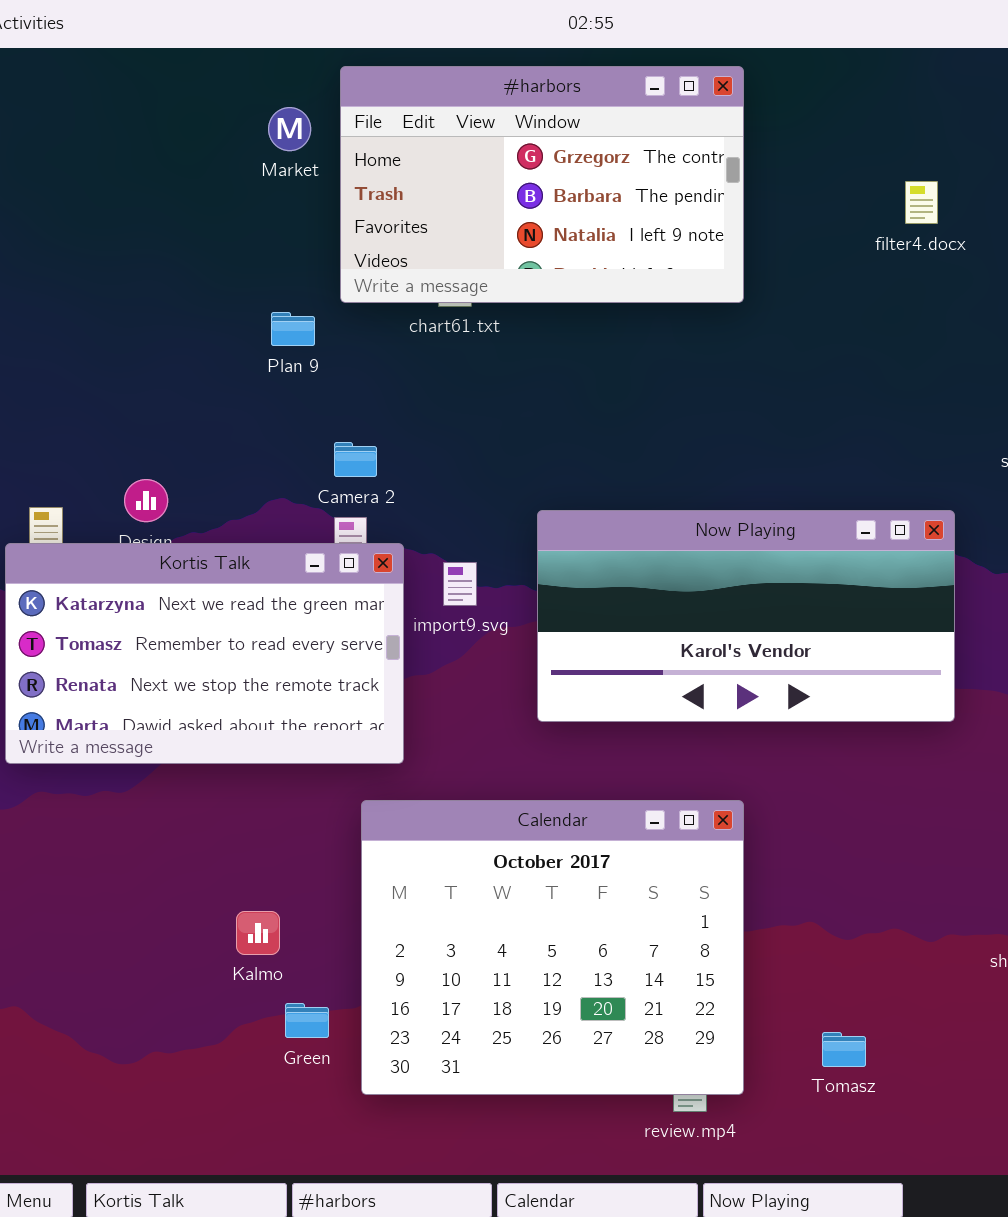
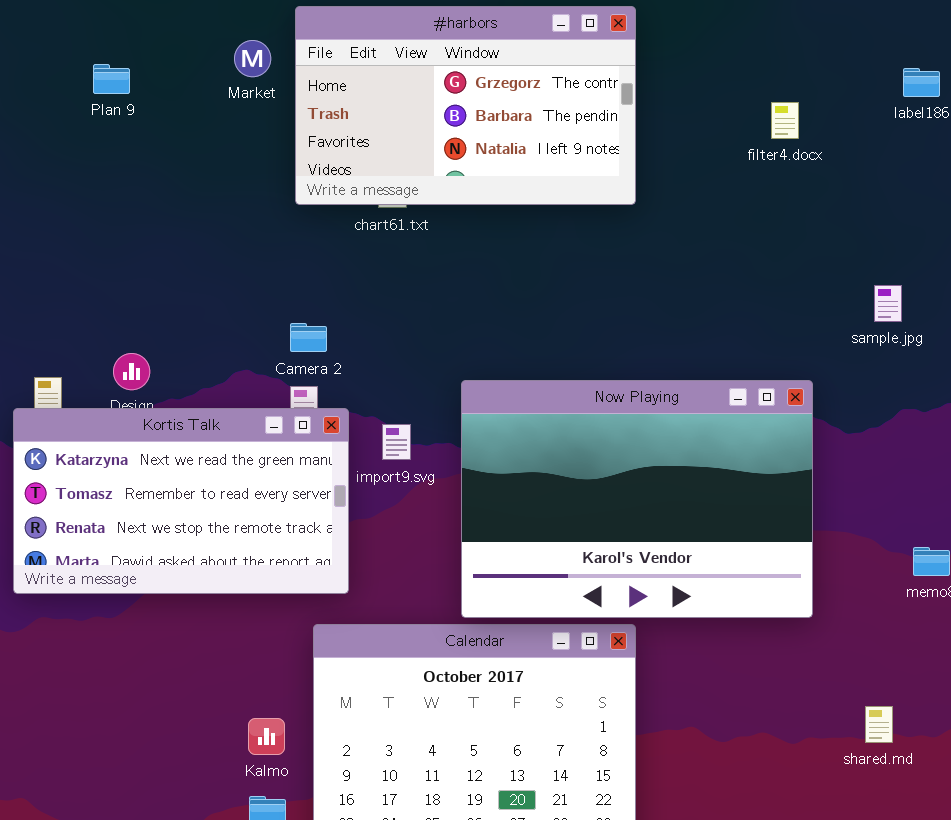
Plan 9: [271,312,315,346] -> [93,64,130,94], moved
Now Playing: [537,510,955,722] -> [461,380,813,618], resized
Kalmo: [236,911,280,955] -> [248,718,285,755], moved

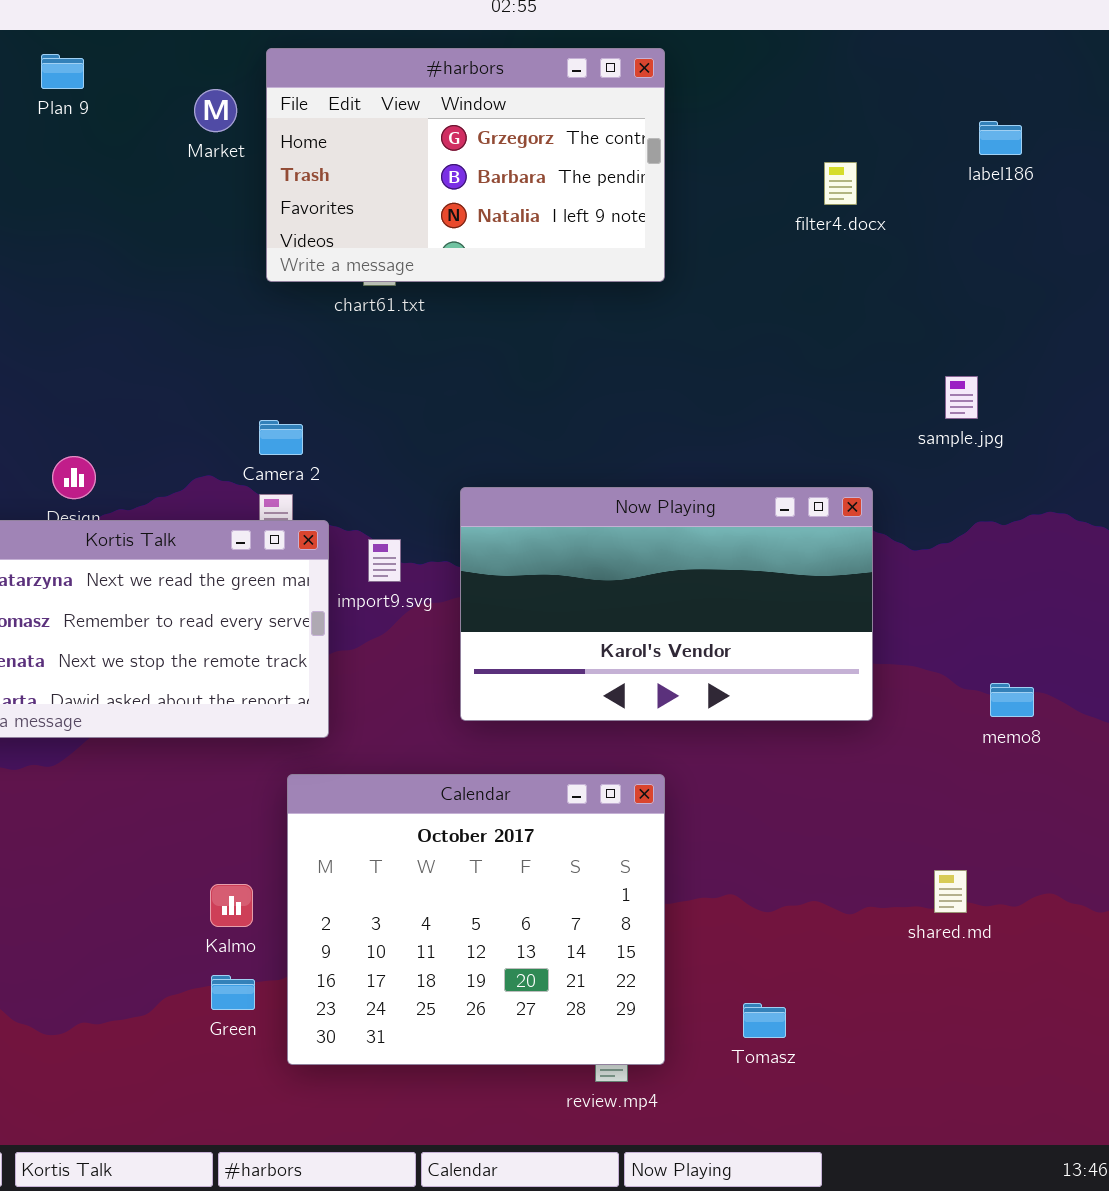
Plan 9: [93,64,130,94] -> [41,54,84,89], moved
Now Playing: [461,380,813,618] -> [460,487,873,721], resized

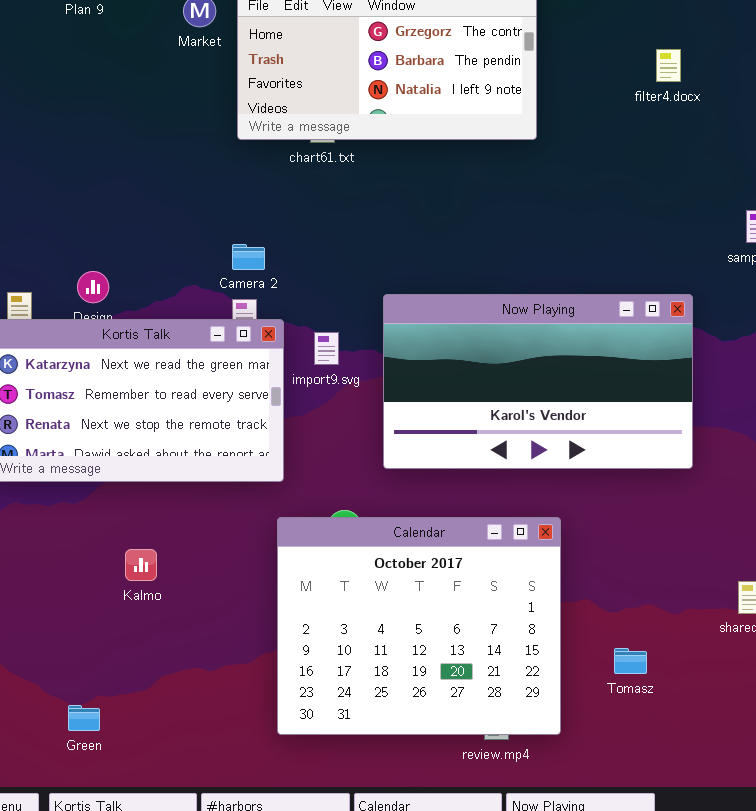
Calendar: [287,774,665,1065] -> [277,517,561,735], moved
Kalmo: [210,884,253,927] -> [125,549,157,581], moved
Green: [211,975,255,1010] -> [68,705,100,731], moved
Tomasz: [743,1003,786,1038] -> [614,648,647,674], moved

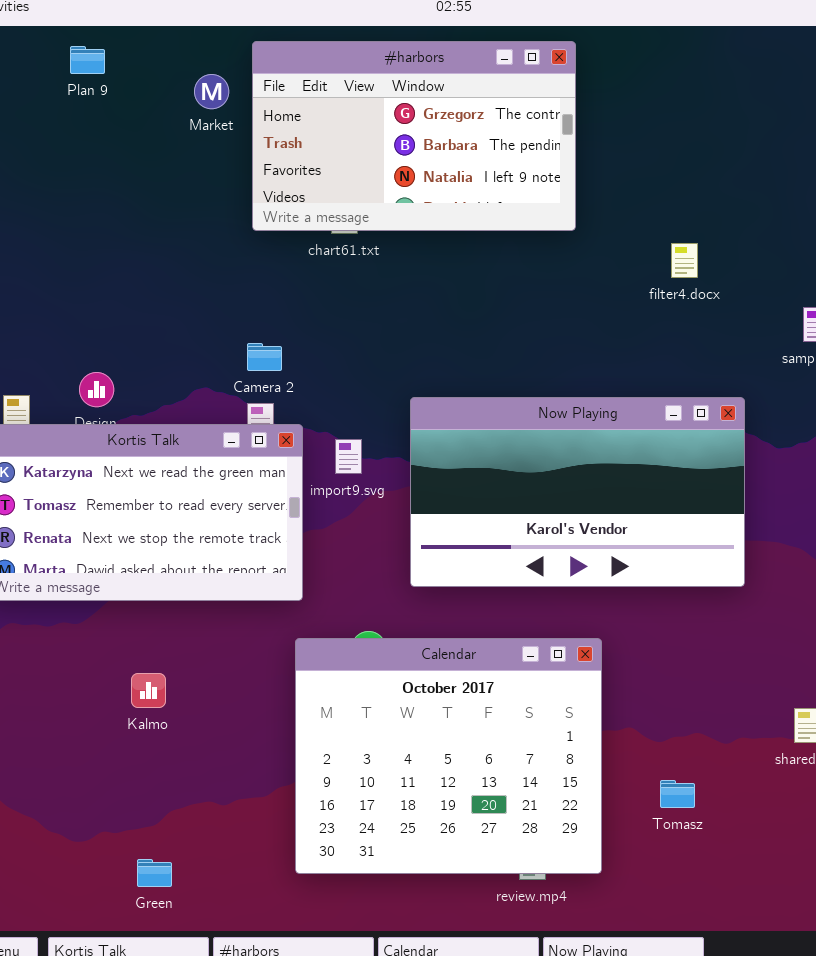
filter4.docx: [656,49,681,82] -> [671,243,698,278], moved
Green: [68,705,100,731] -> [137,859,172,887], moved

